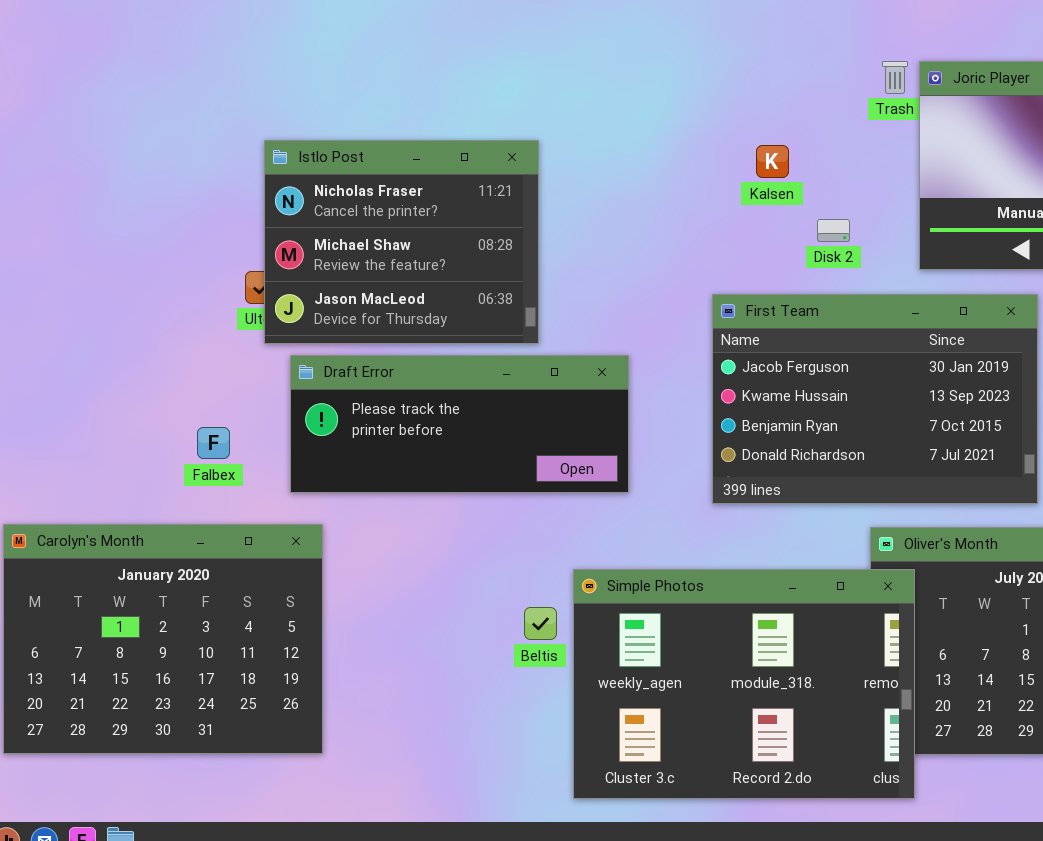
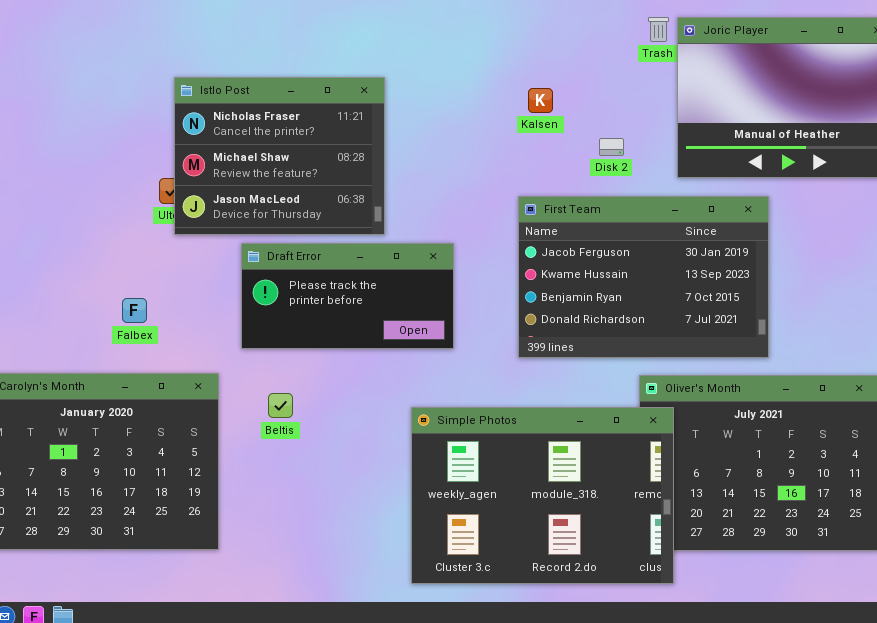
Kalsen: [756,145,789,178] -> [528,88,553,113], moved
Draft Error: [290,355,629,493] -> [241,243,454,349], resized
Beltis: [524,607,557,640] -> [268,393,293,418], moved

